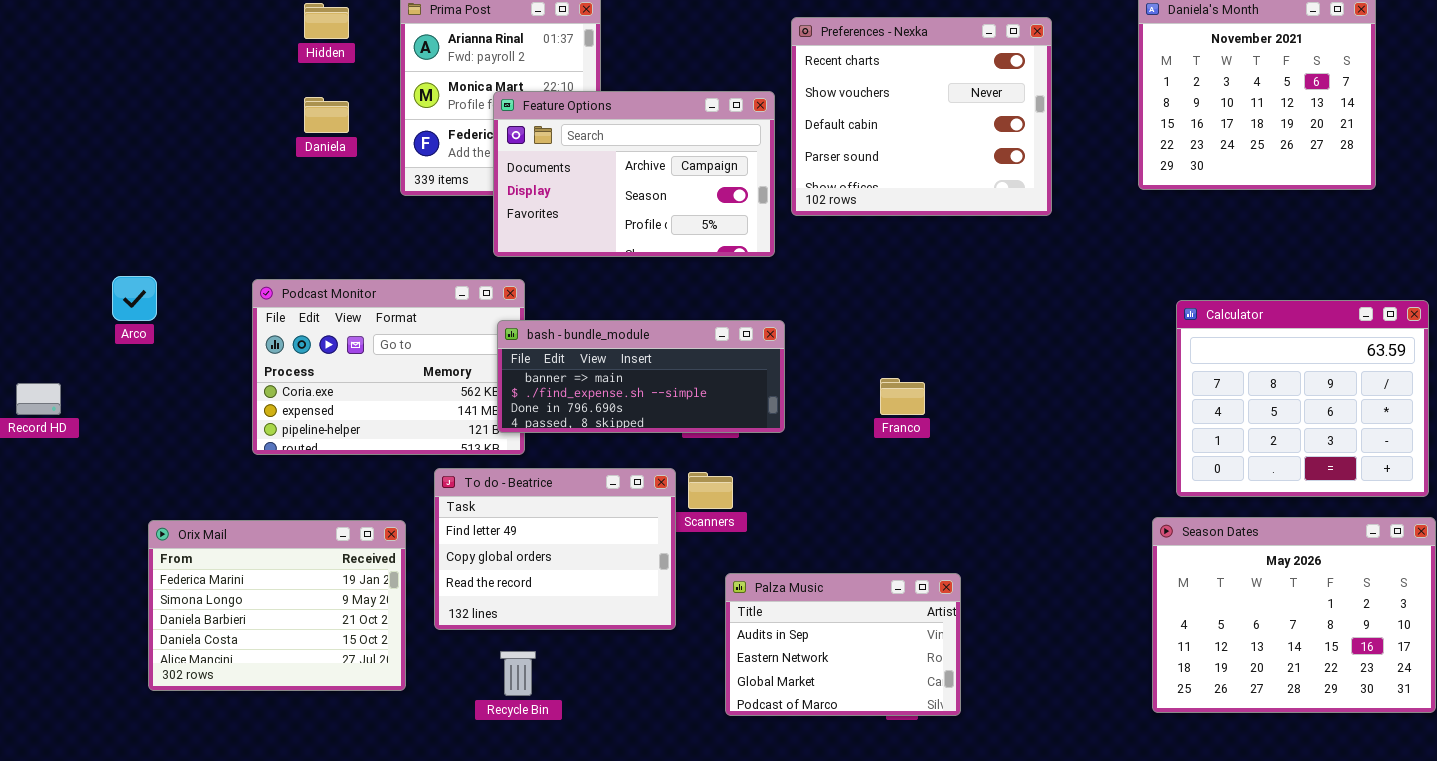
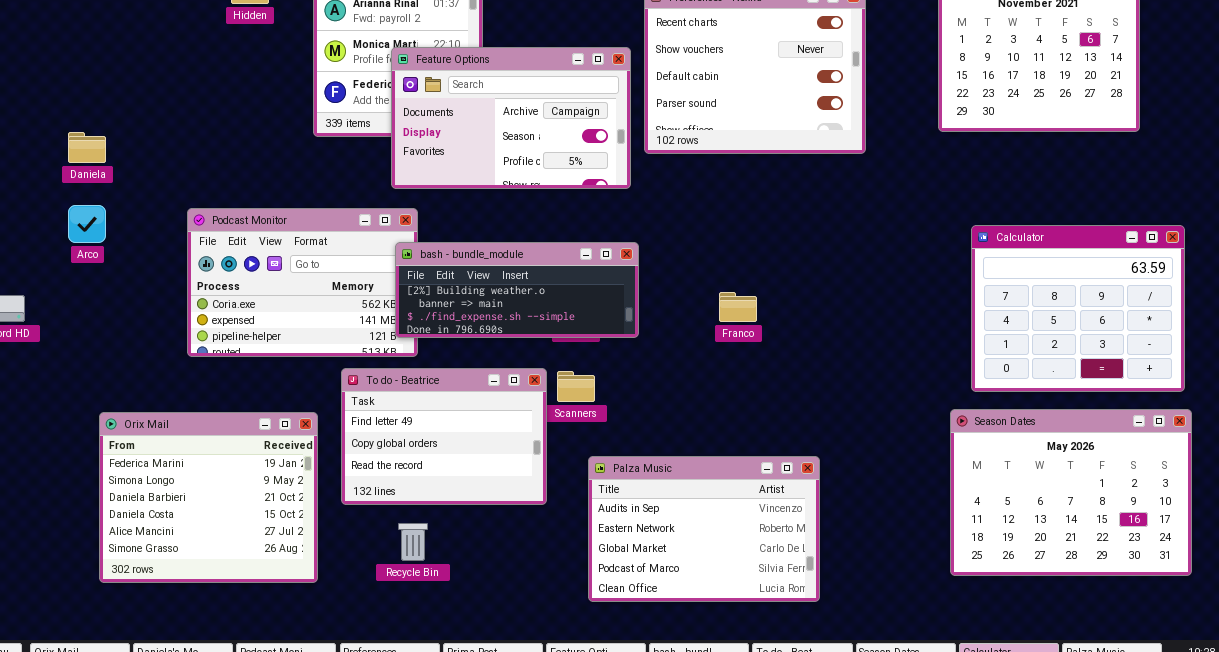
Daniela: [304,97,349,133] -> [68,132,106,163], moved
bash - bundle_module: [497,320,785,433] -> [395,242,639,338], scrolled up 1 row
Orix Mail: [148,520,406,691] -> [99,412,318,583], resized
Palza Music: [725,573,961,716] -> [588,456,820,602], resized

